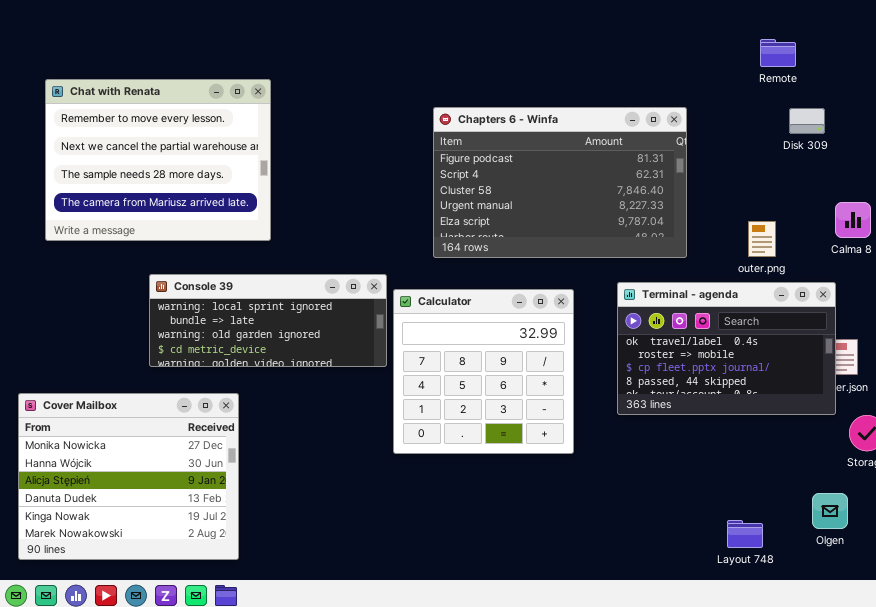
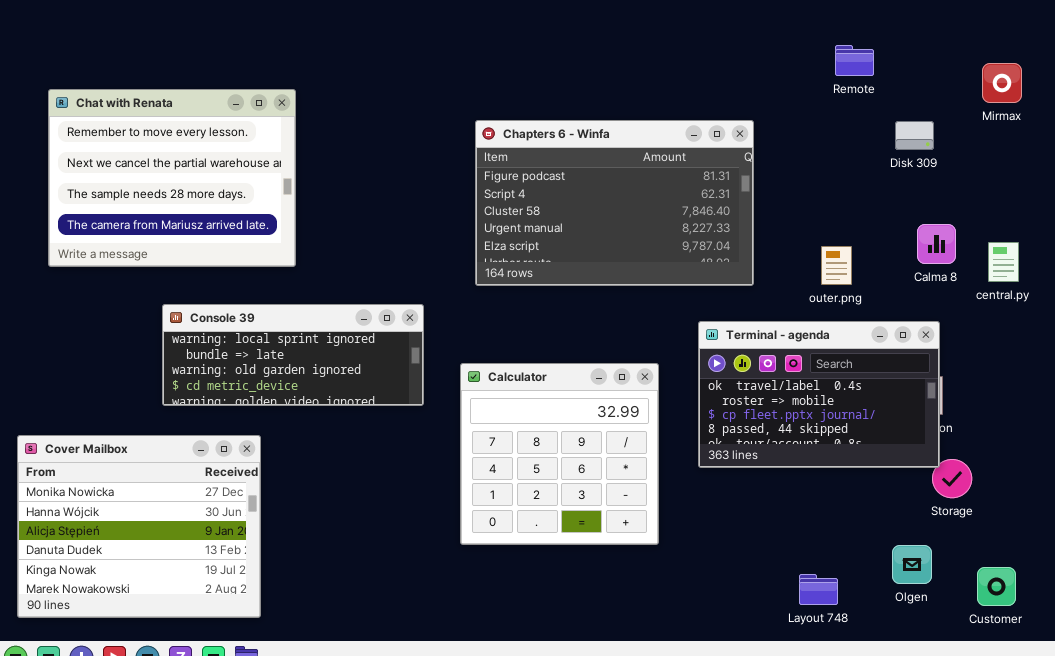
Disk 309: [789,108,825,134] -> [895,121,934,150], moved
Terminal - agenda: [617,282,836,415] -> [698,321,940,468], moved
Calculator: [393,289,574,454] -> [460,363,659,545], moved

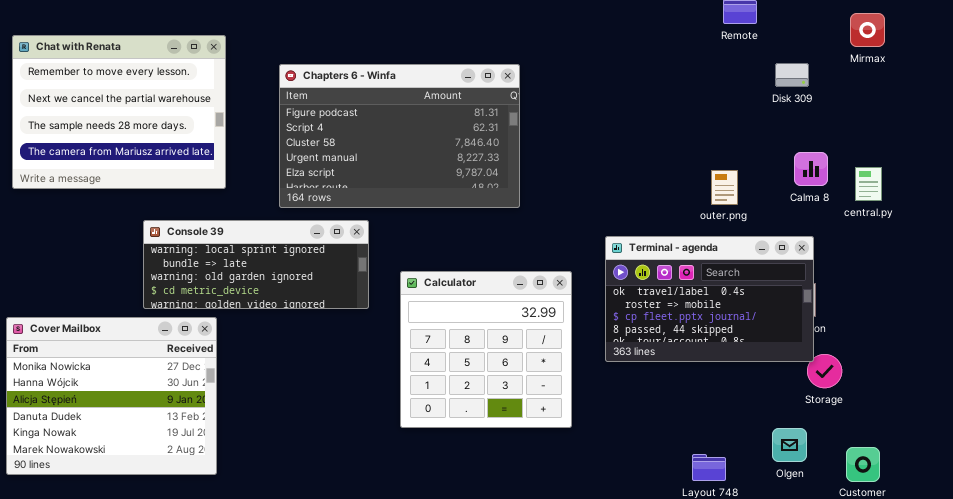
Chat with Renata: [48,89,296,267] -> [12,35,226,189], moved
Chapters 6 - Winfa: [475,120,754,286] -> [279,64,520,208], moved
Cover Mailbox: [17,435,261,618] -> [6,317,217,475], moved

